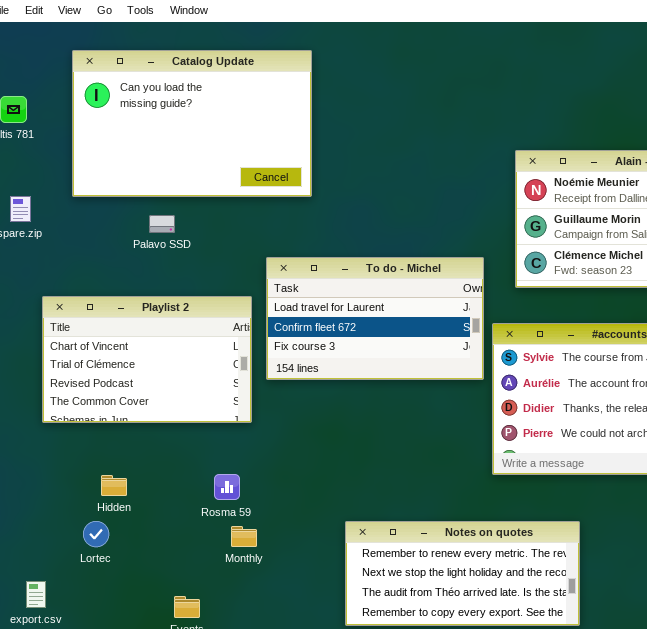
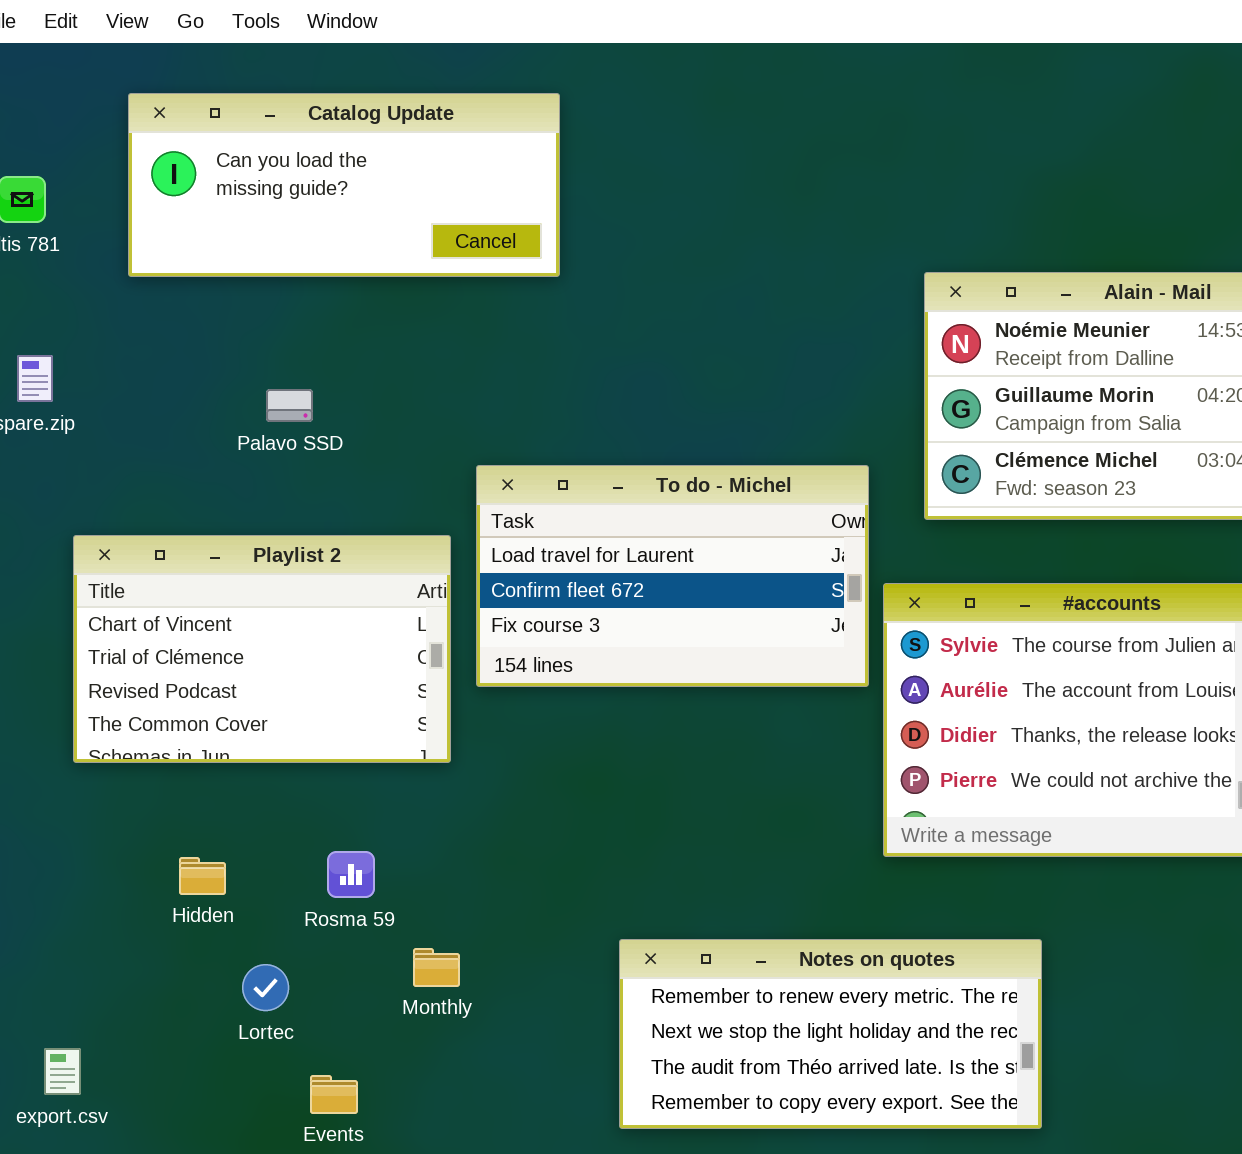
Catalog Update: [72,50,312,197] -> [128,93,560,277], resized
Rosma 59: [214,474,240,500] -> [327,851,375,898], moved
Lortec: [83,521,109,547] -> [242,964,289,1011], moved

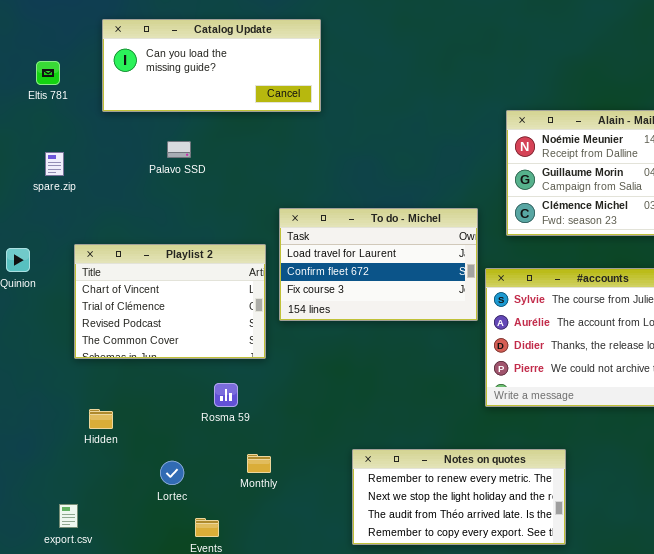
Palavo SSD: [266,389,313,422] -> [167,141,191,158], moved
Rosma 59: [327,851,375,898] -> [214,383,238,407], moved
Hidden: [179,857,226,895] -> [89,409,113,429], moved

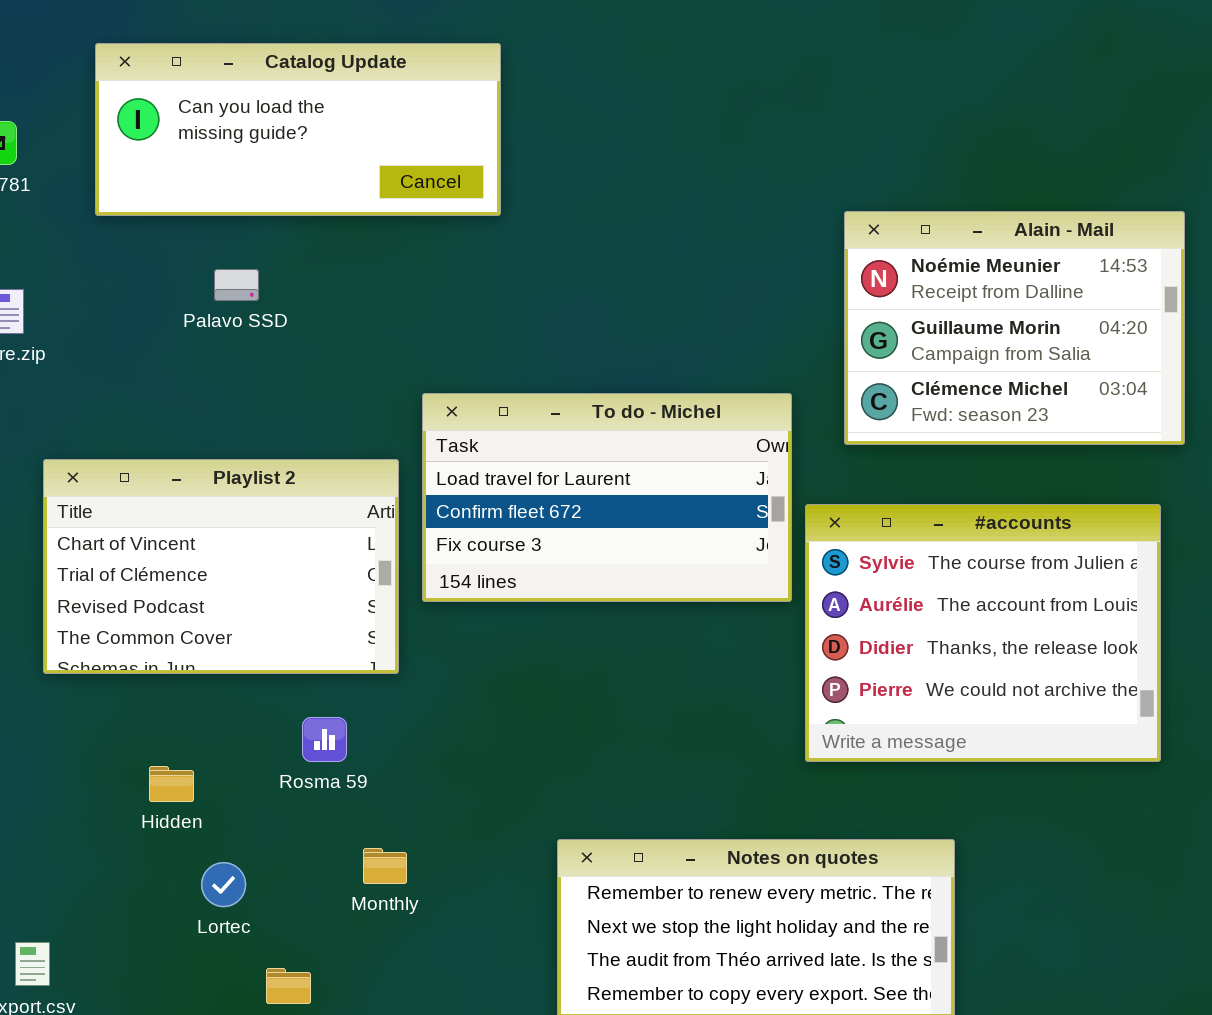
Hidden: [89,409,113,429] -> [149,766,194,802], moved

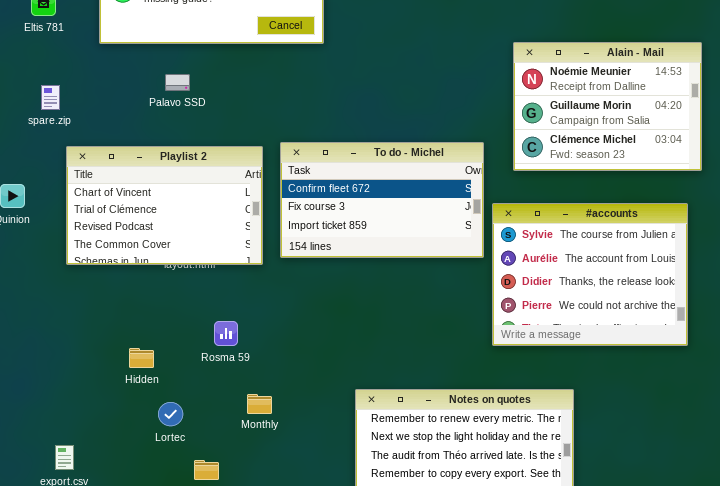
To do - Michel: [422,393,792,602] -> [280,142,484,258], scrolled down 1 row
Playlist 2: [43,459,399,674] -> [66,146,263,265], moved

